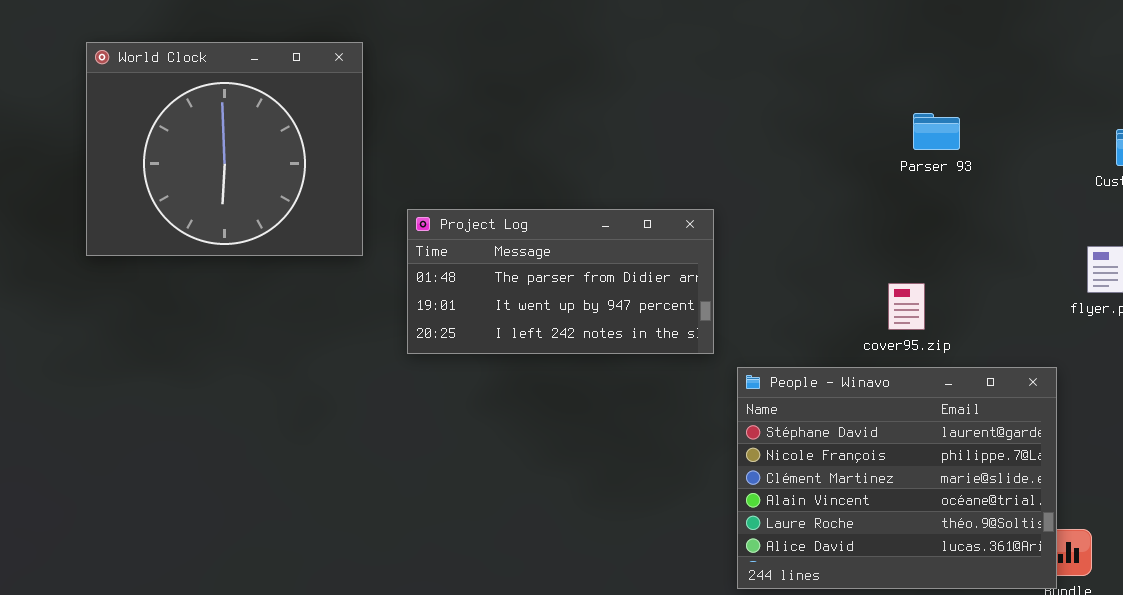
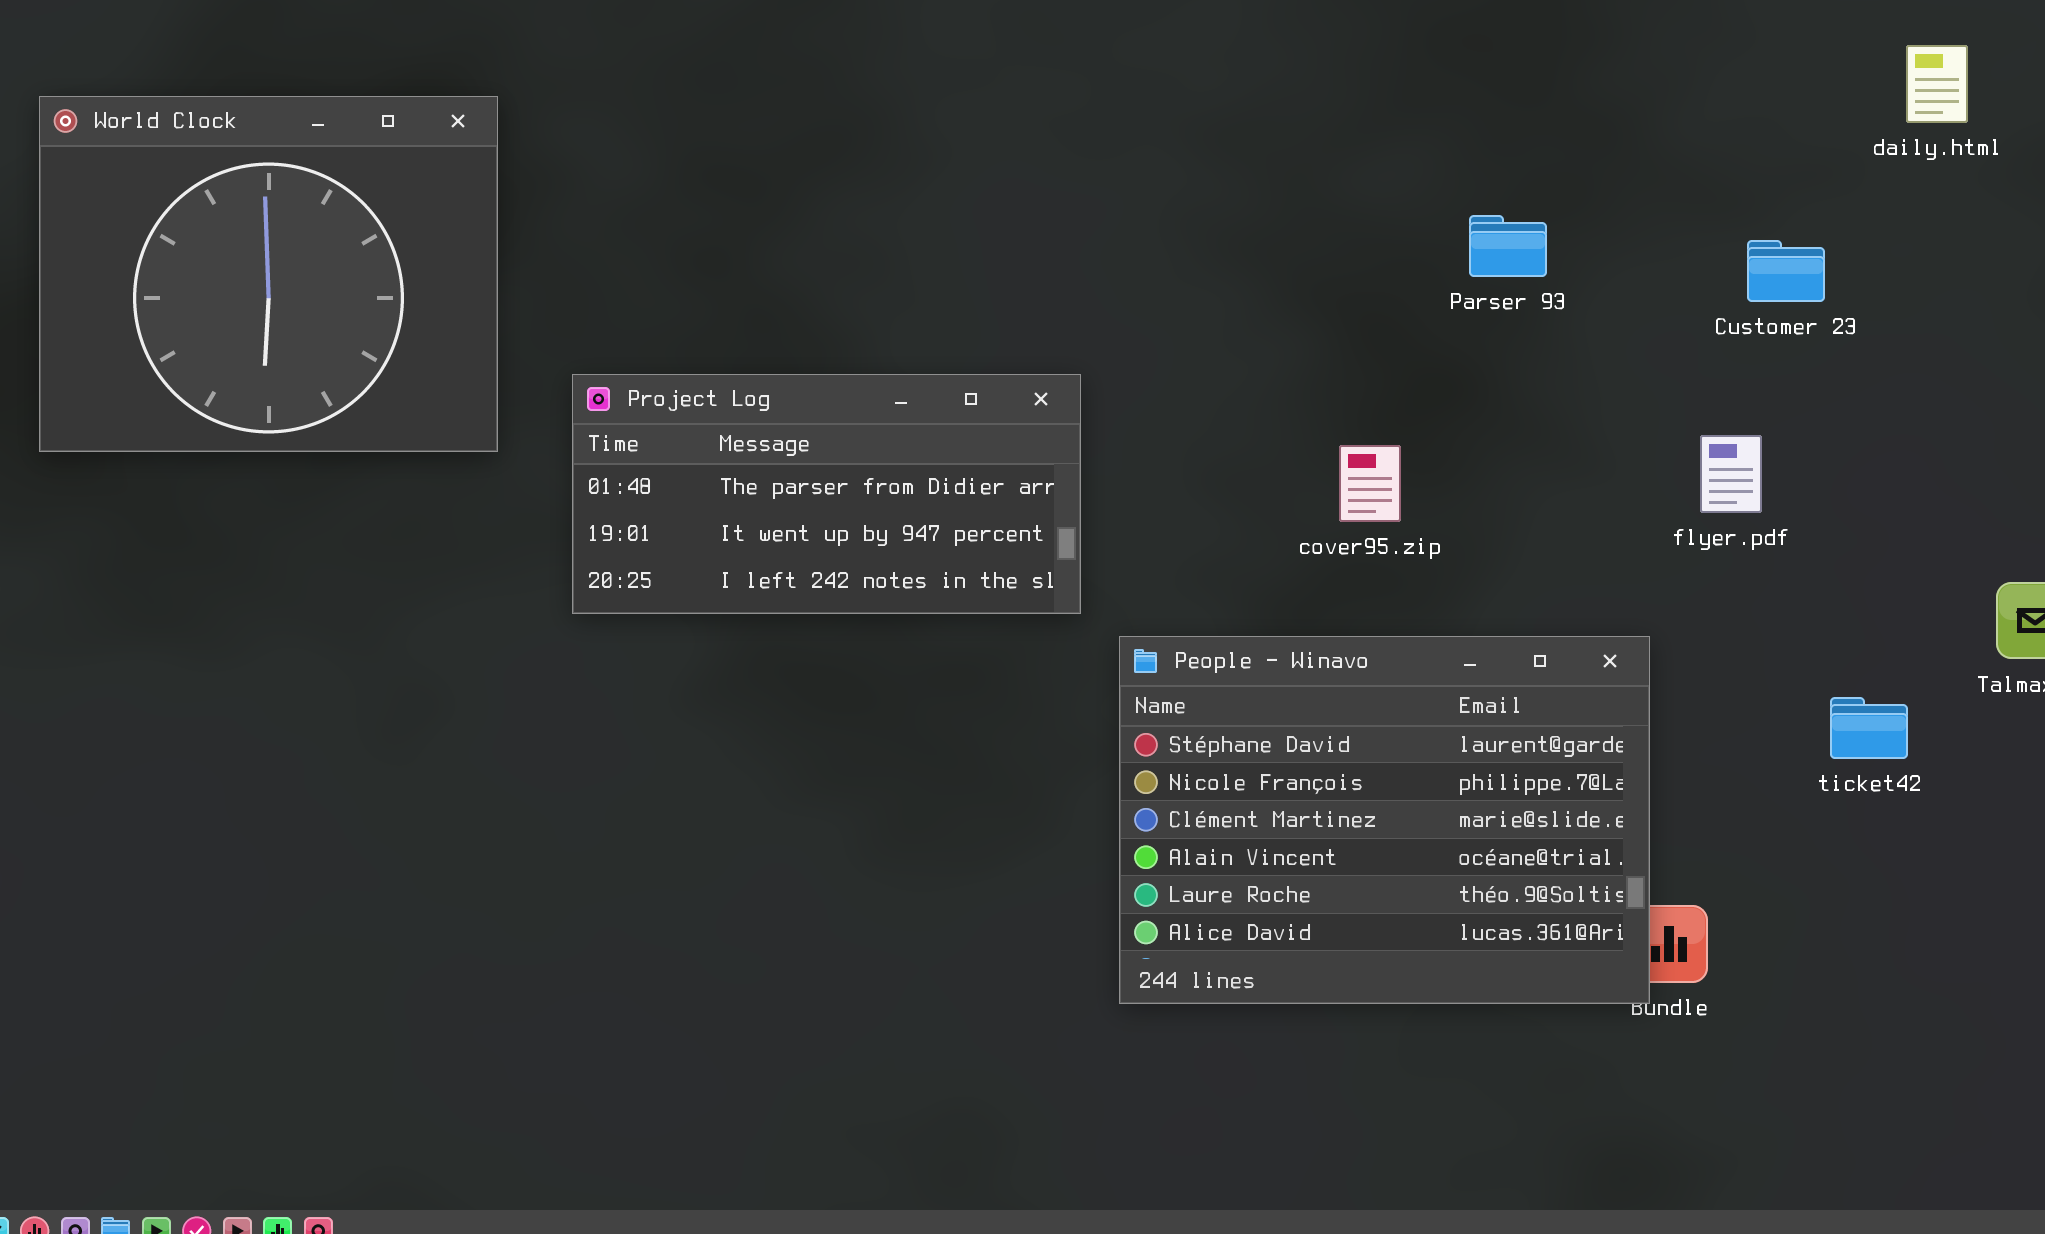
Parser 93: [913,113,960,150] -> [1469,215,1547,277], moved
cover95.zip: [888,283,925,330] -> [1339,445,1401,522], moved

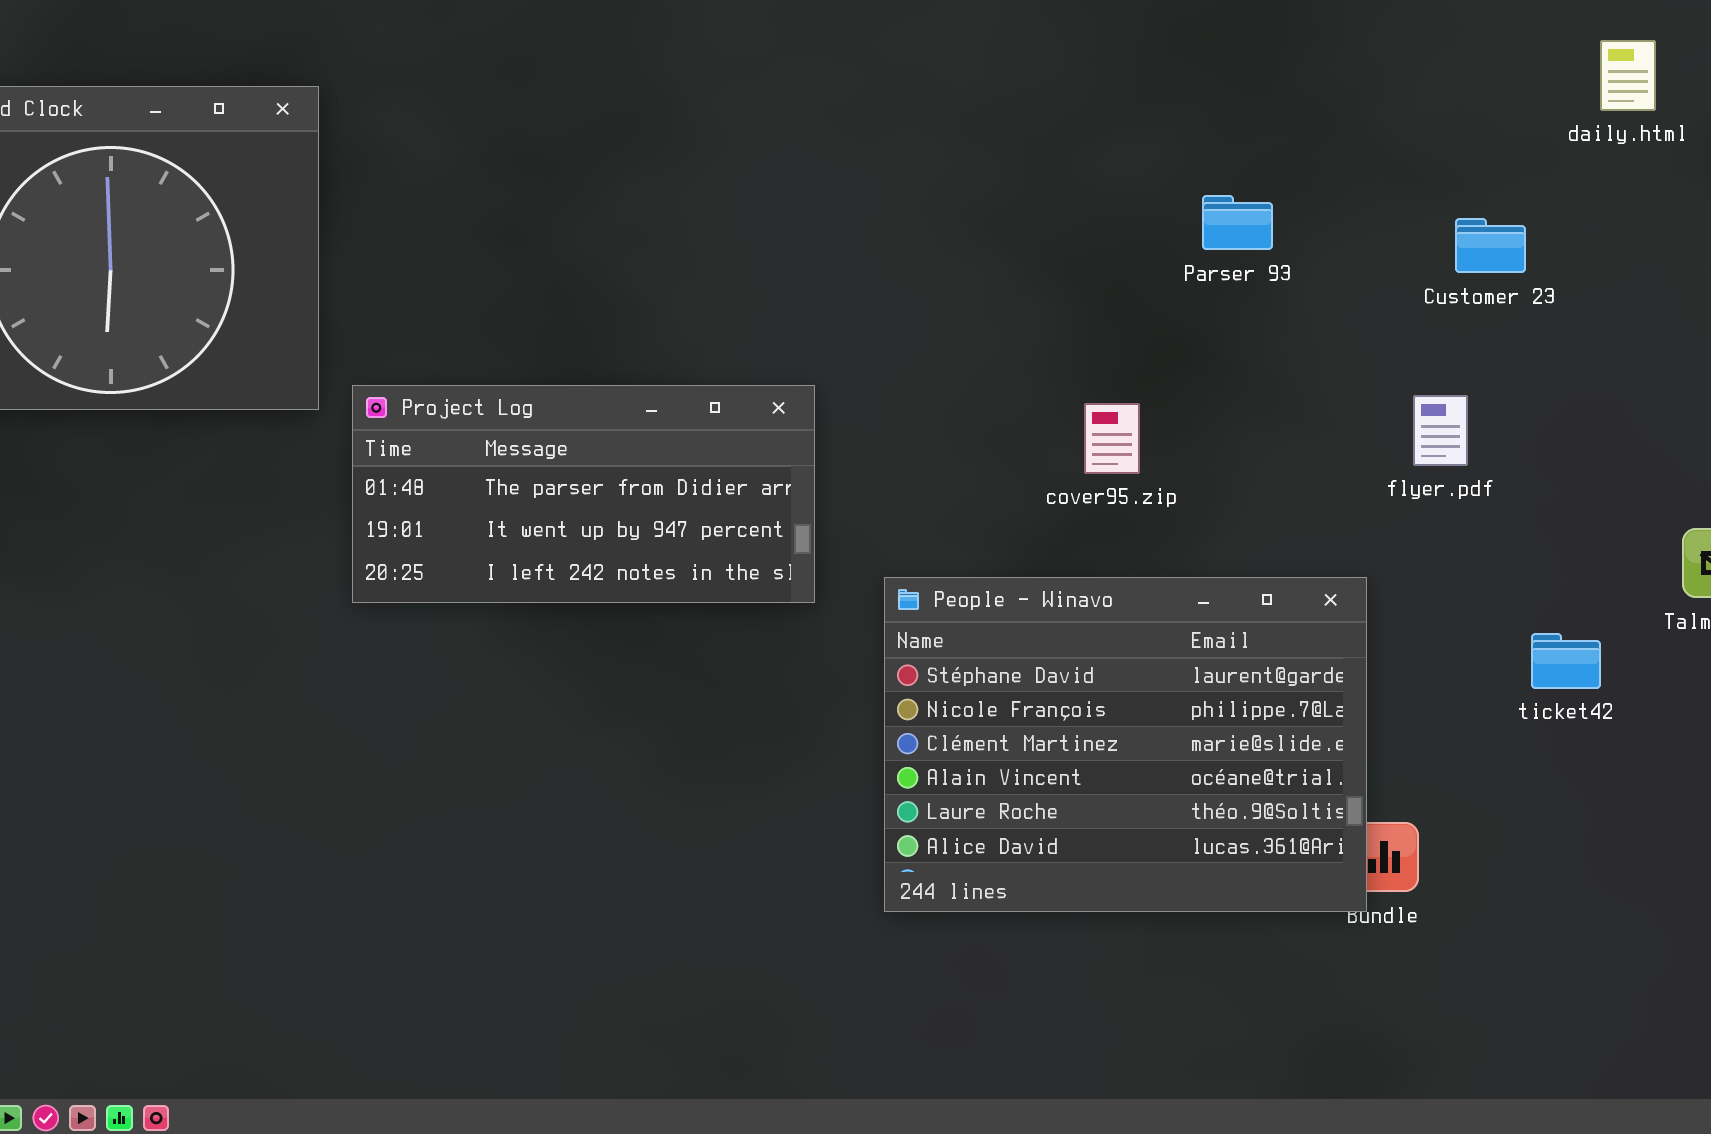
Project Log: [572,374,1081,614] -> [352,385,815,603], moved

